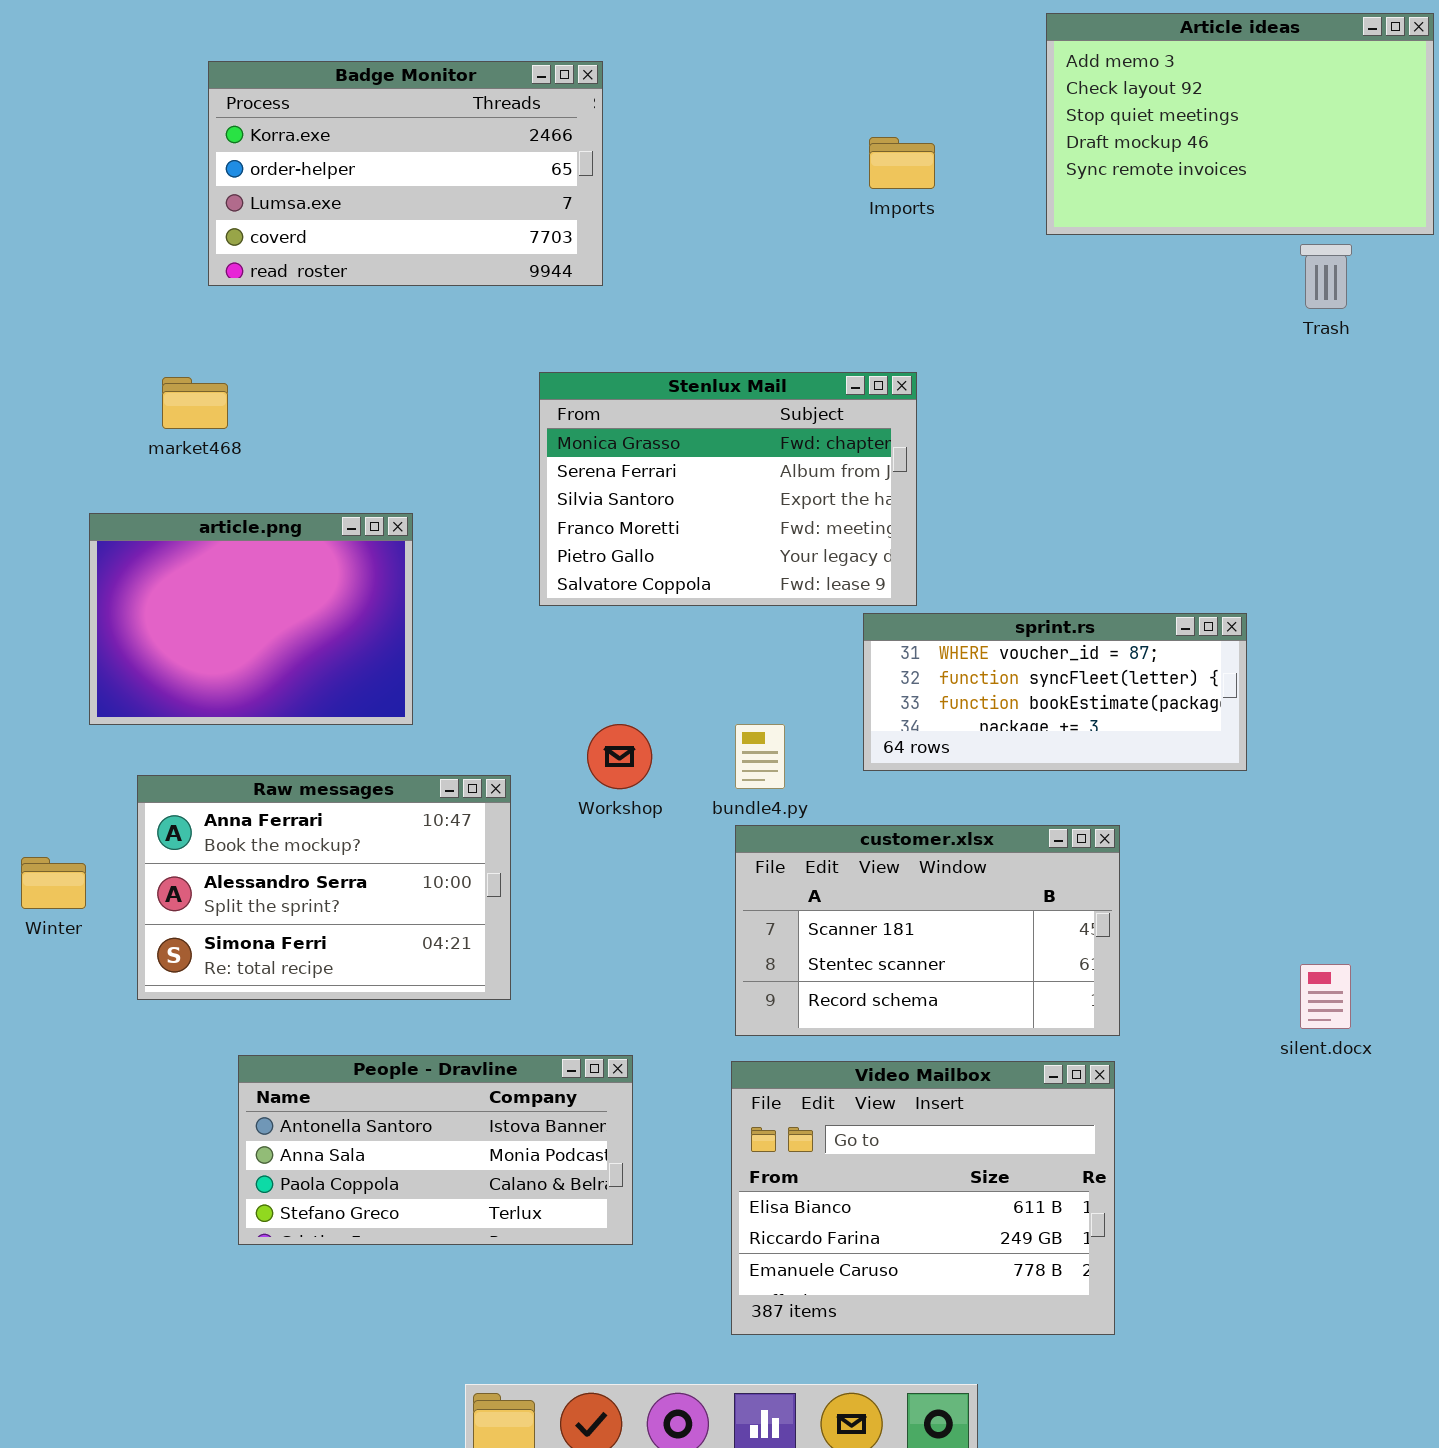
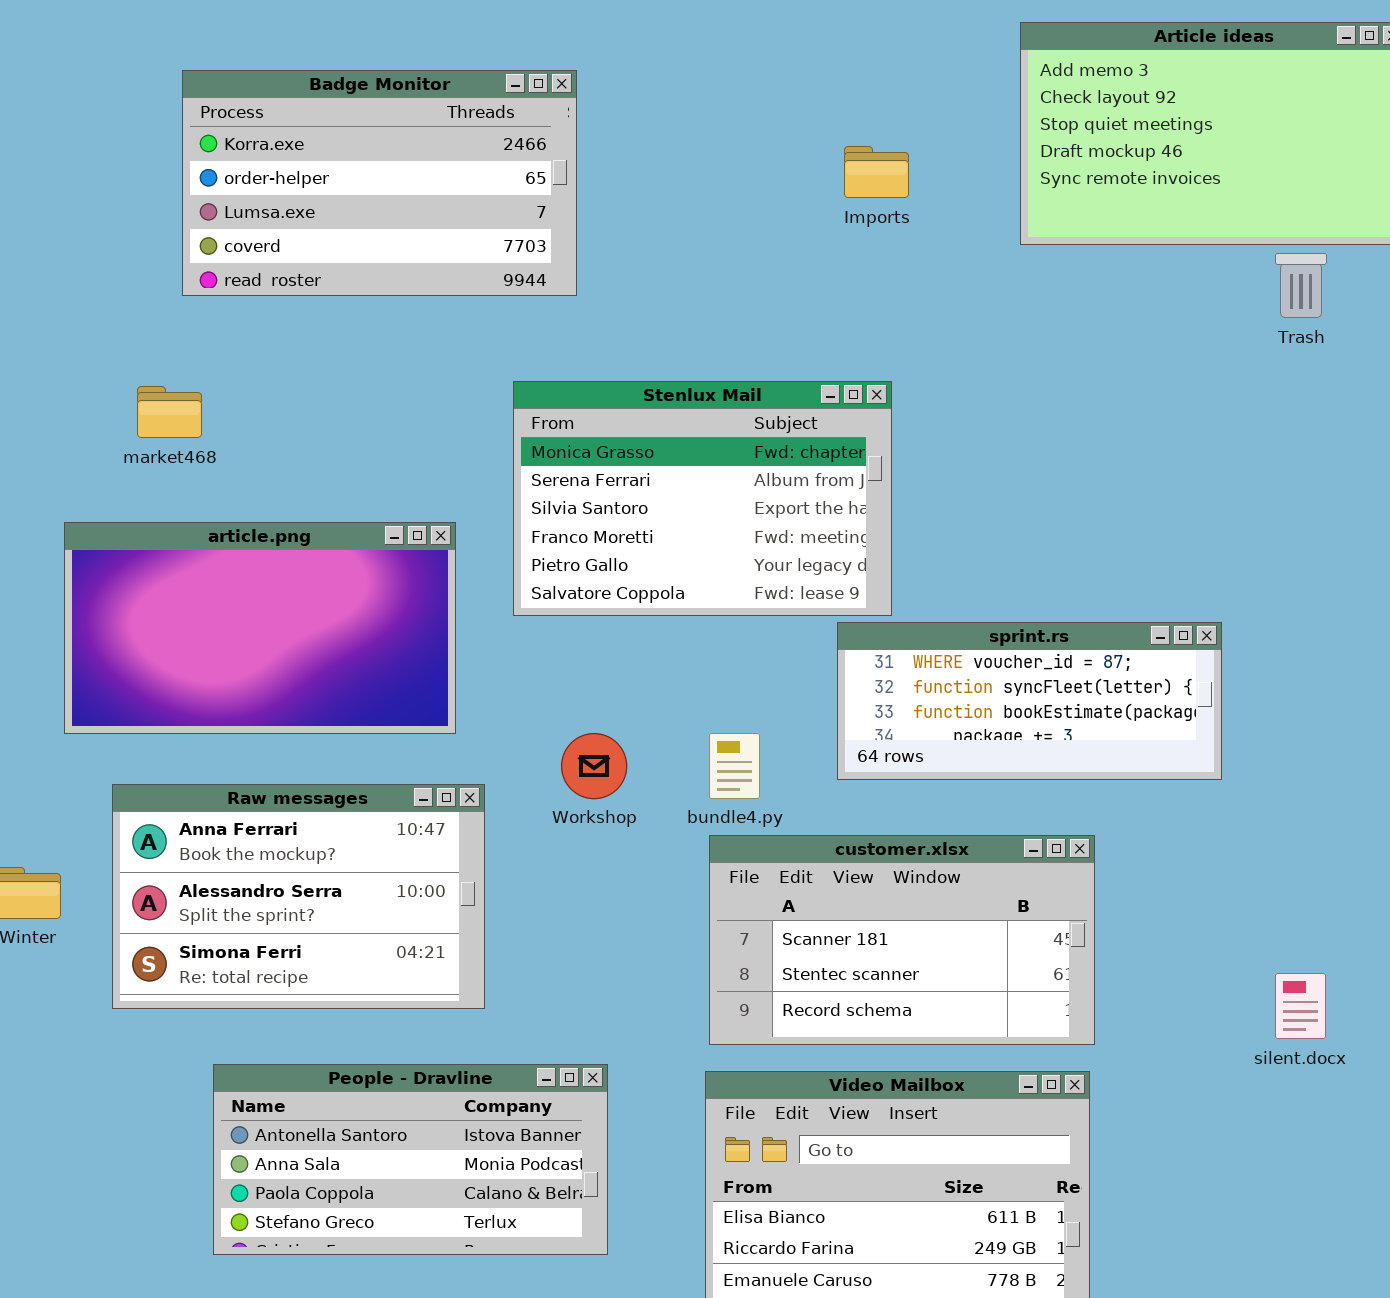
article.png: [89,513,413,725] -> [64,522,456,734], resized

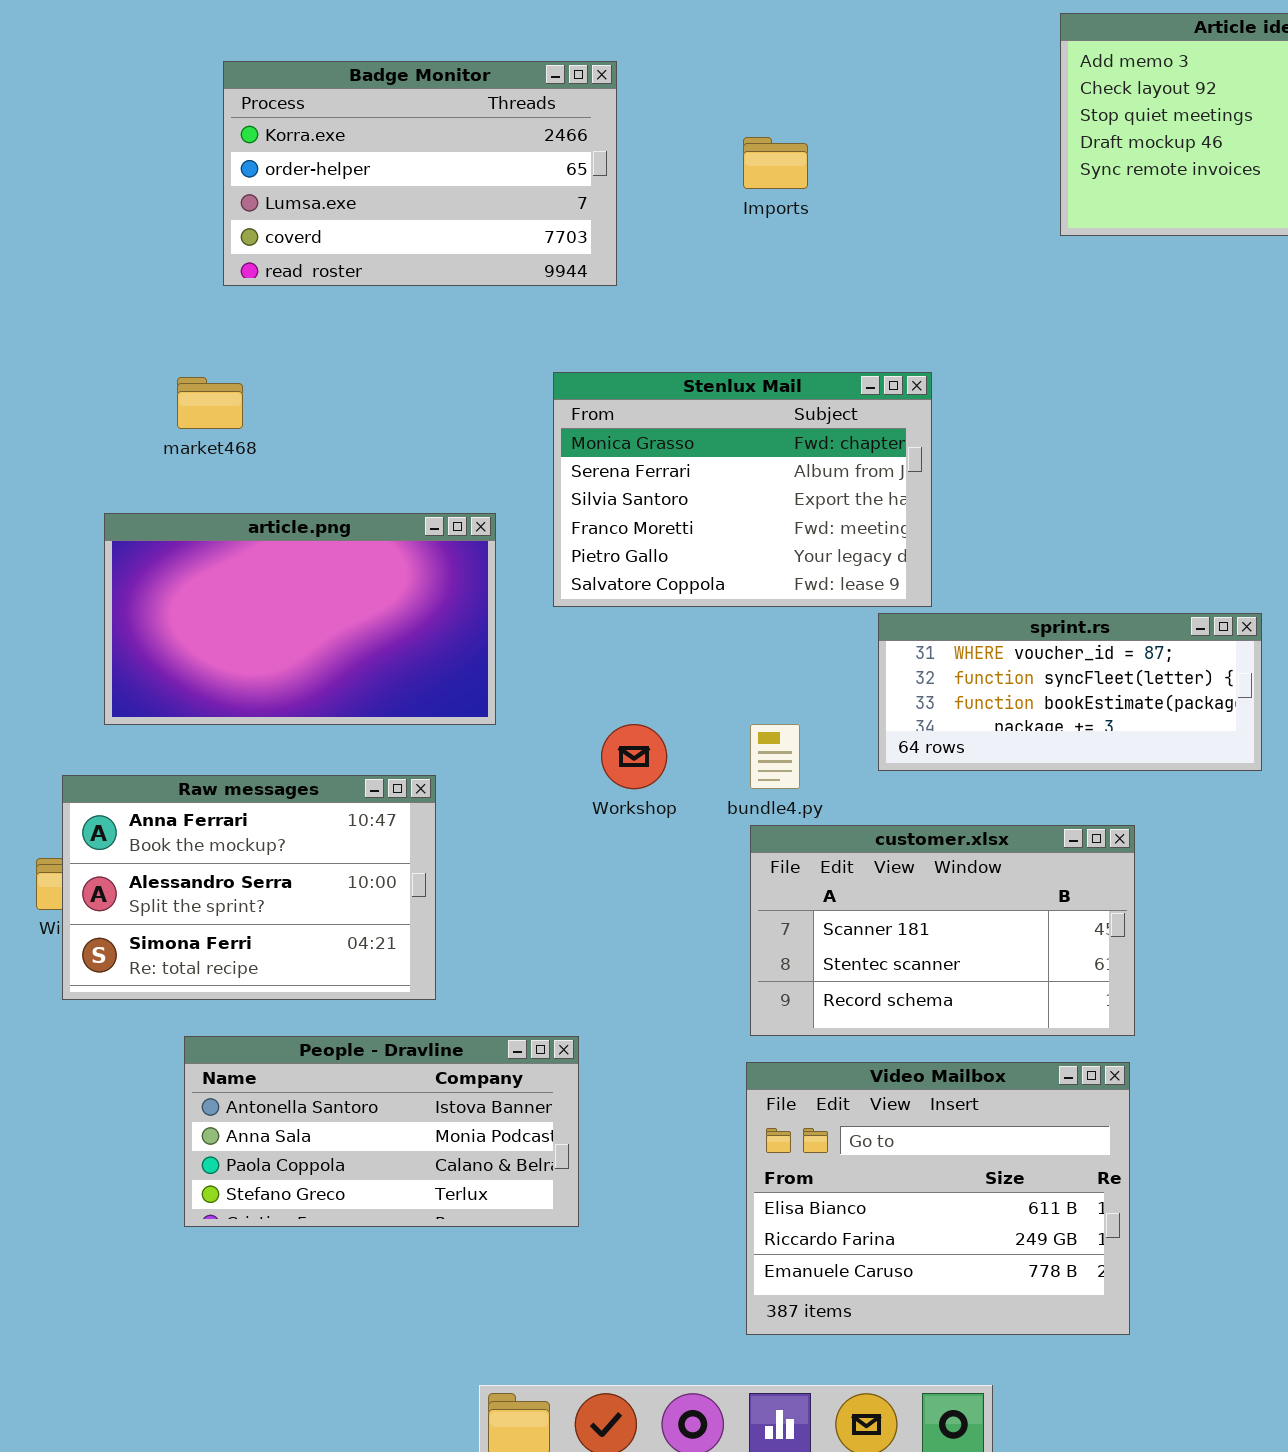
Imports: [844,146,909,198] -> [743,137,808,189], moved
Raw messages: [112,784,485,1009] -> [62,775,436,1000], moved
People - Dravline: [213,1064,608,1255] -> [184,1036,579,1227], moved

